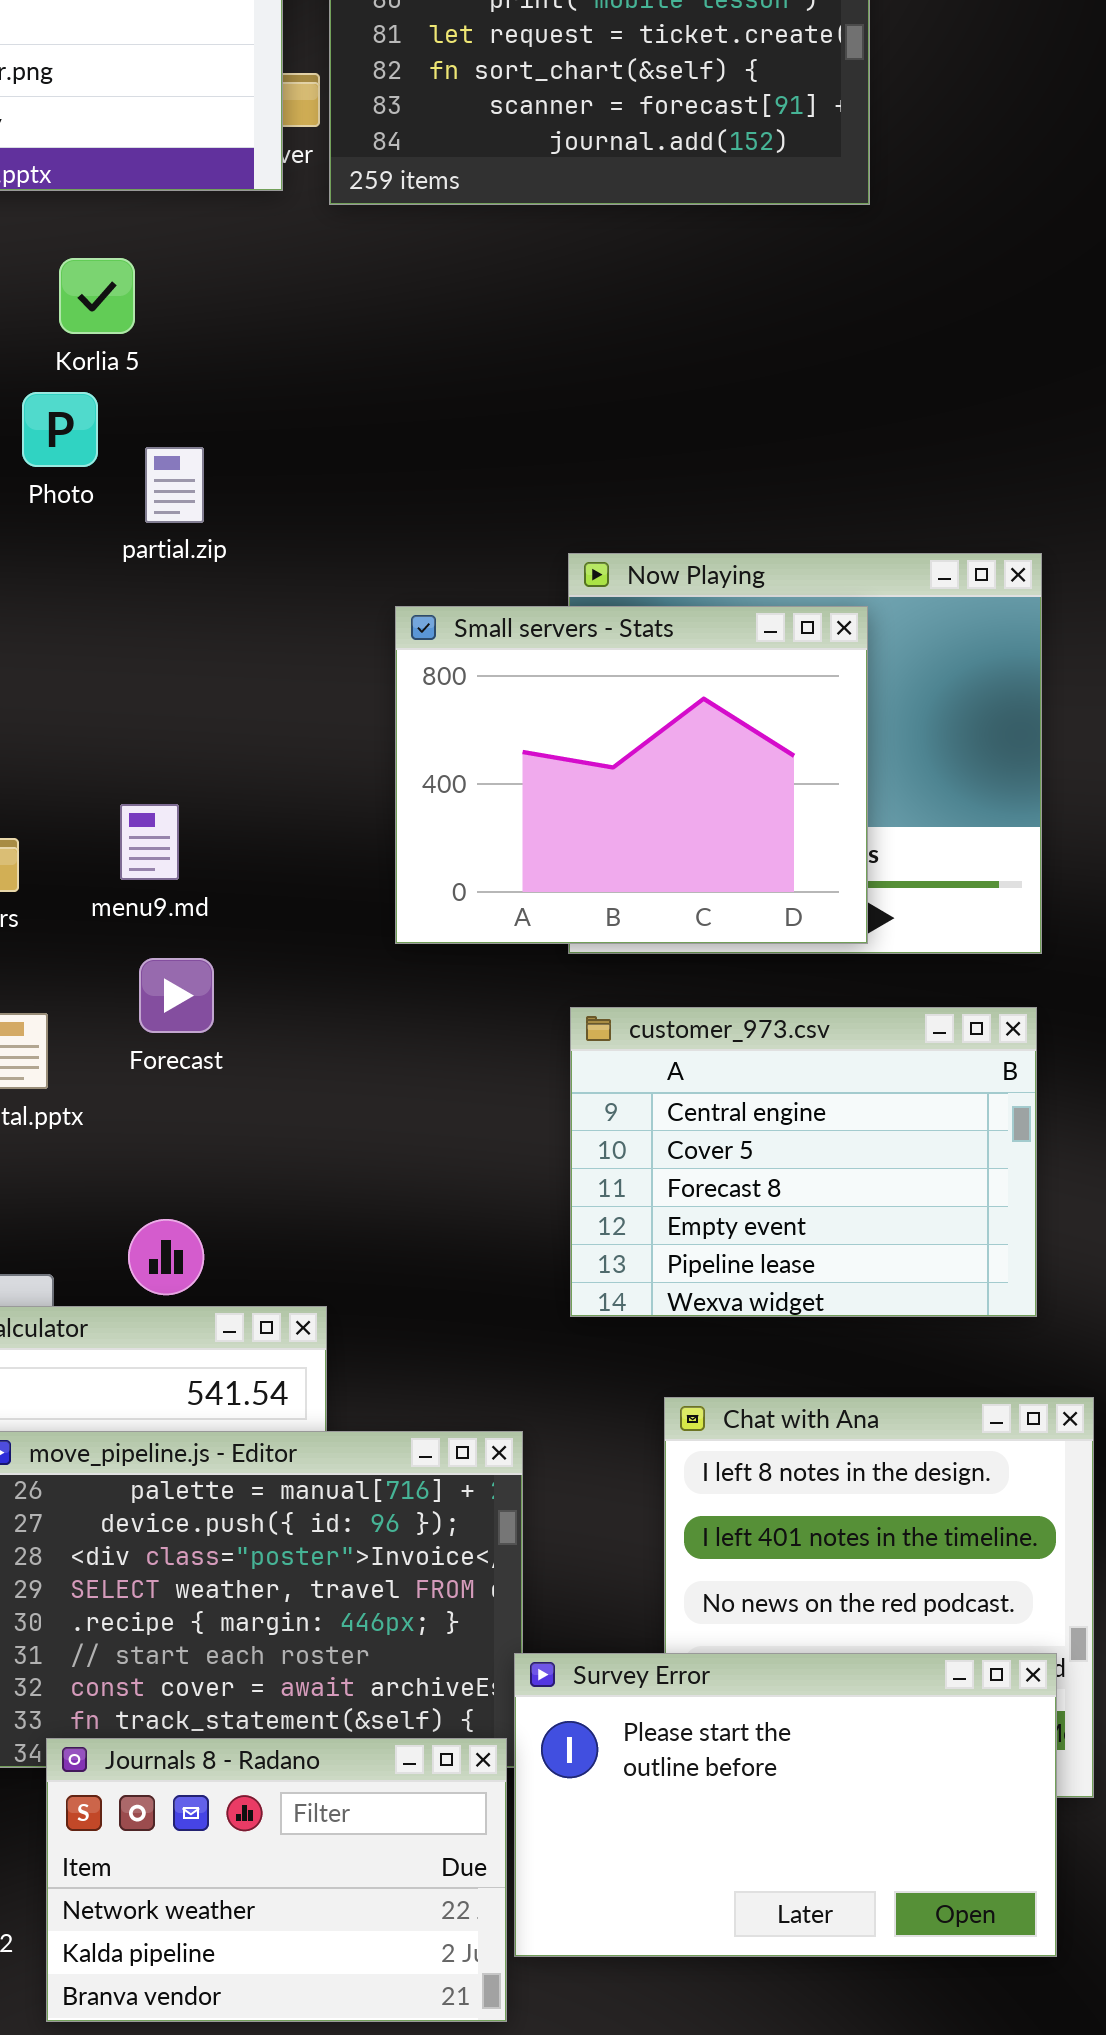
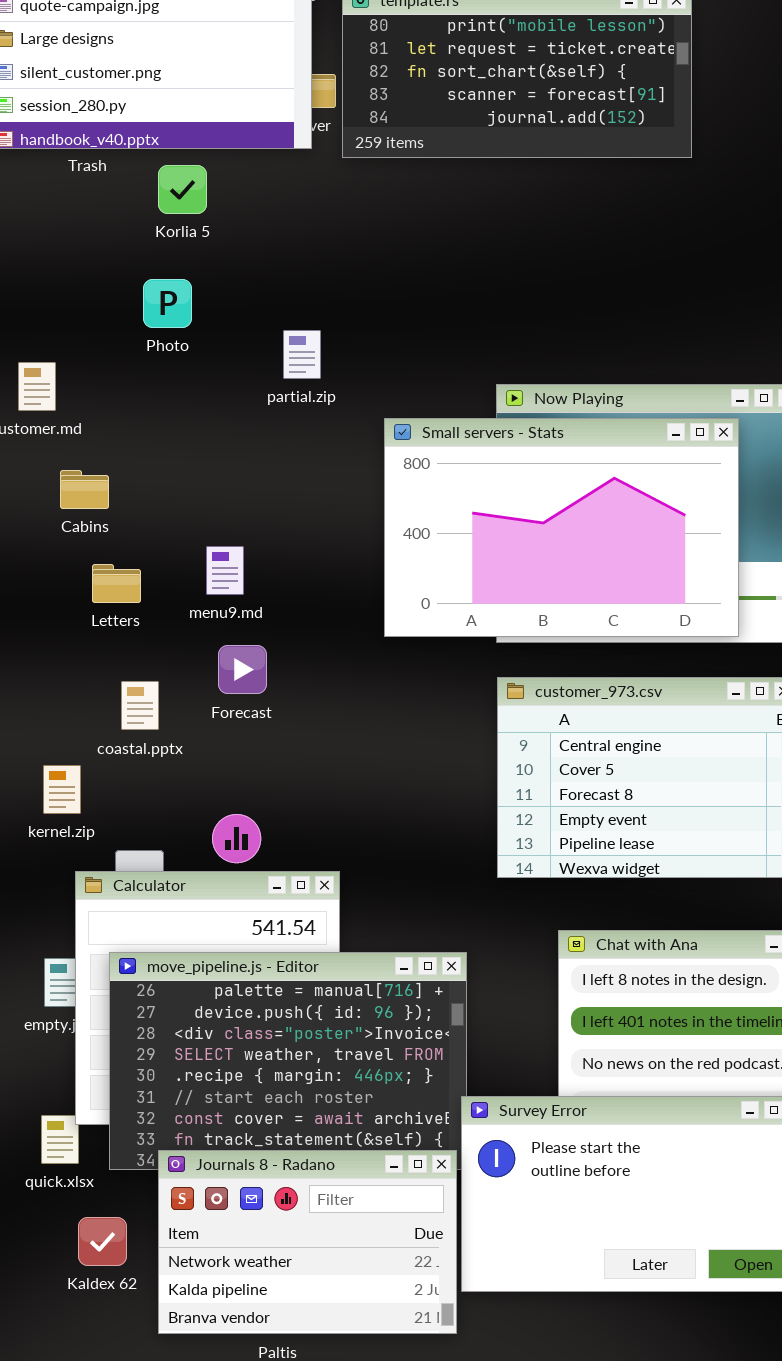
Korlia 5: [59,258,135,334] -> [158,165,207,214], moved
partial.zip: [145,447,204,523] -> [283,330,321,379], moved
Small servers - Stats: [395,606,868,944] -> [384,418,739,637], resized

